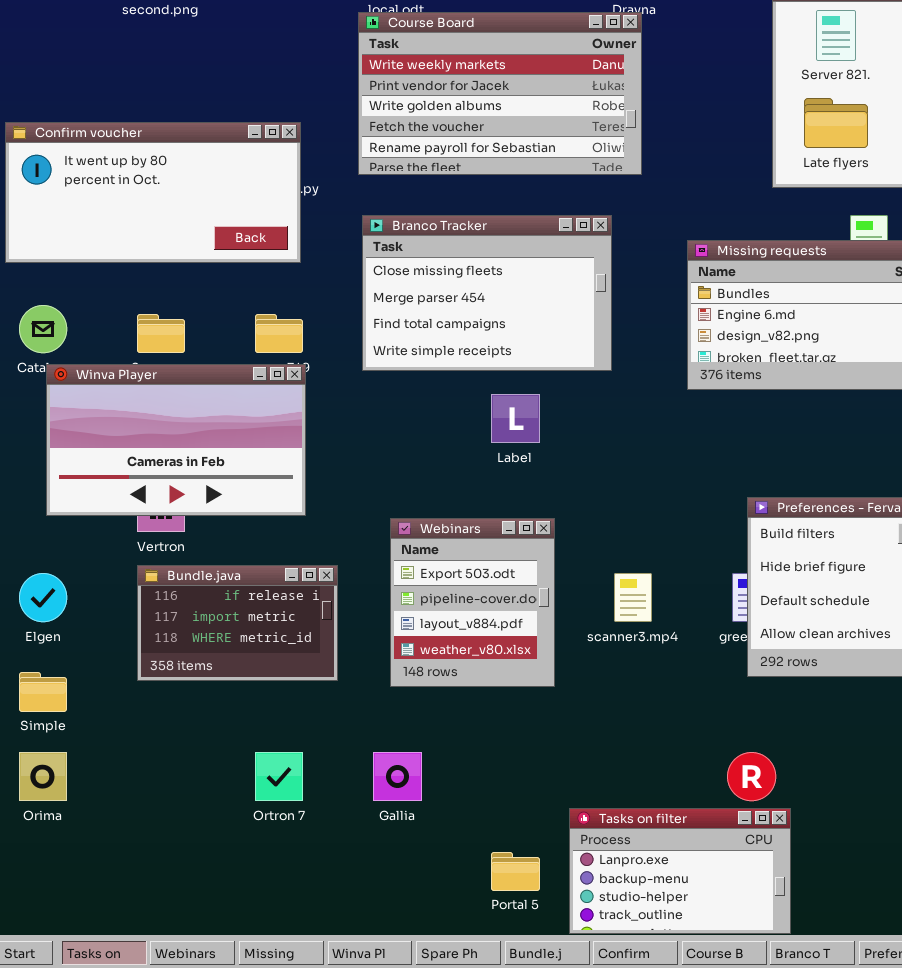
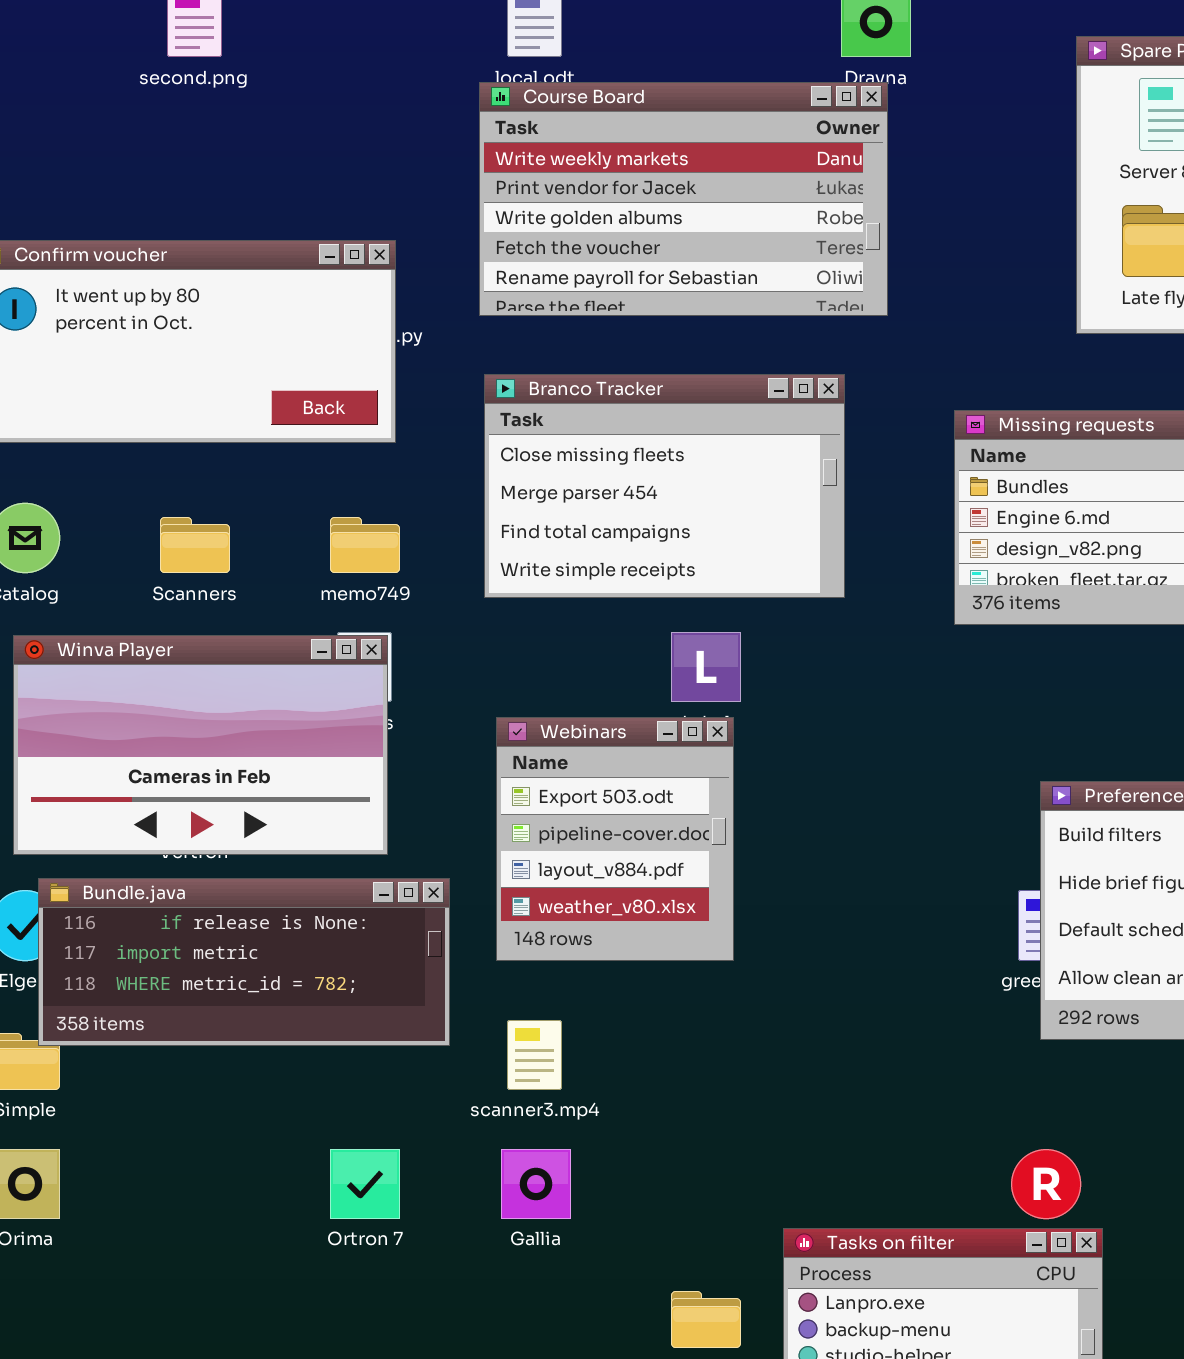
Winva Player: [46,364,306,516] -> [13,635,388,855], moved
Webinars: [390,518,555,687] -> [496,717,734,961], moved
Bundle.java: [137,565,338,681] -> [38,878,450,1046], resized
scanner3.mp4: [614,573,652,622] -> [507,1020,562,1090], moved

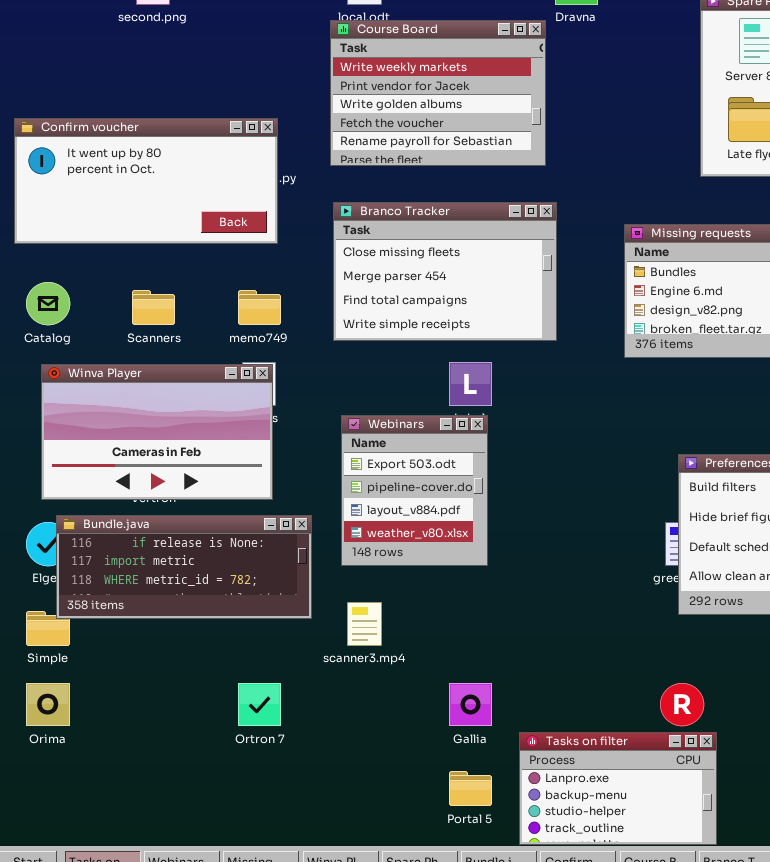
Course Board: [479,82,888,316] -> [330,20,546,166], resized
Gallia: [501,1149,571,1219] -> [449,683,492,726], moved

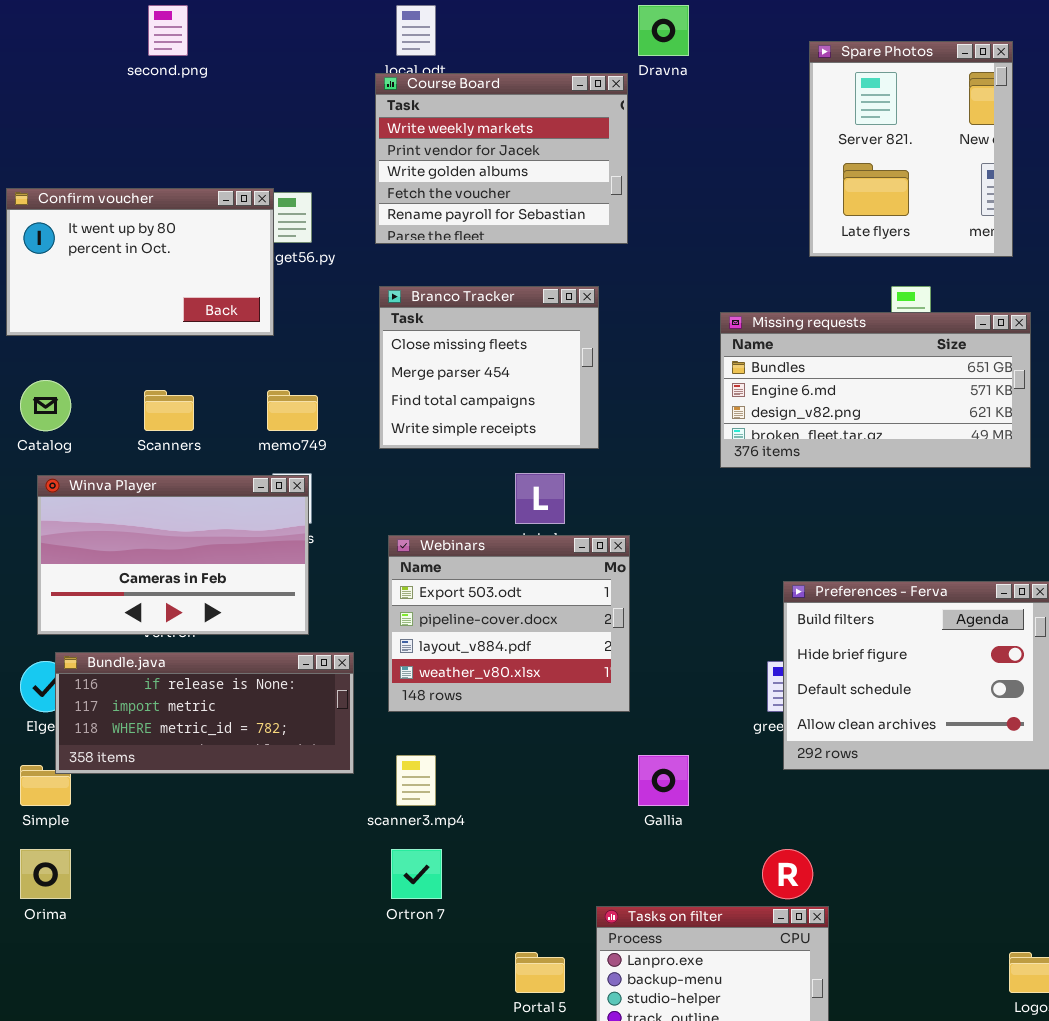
Confirm voucher: [14,118,278,244] -> [6,188,274,336], resized
Branco Tracker: [333,202,557,341] -> [379,286,599,449], resized
Webinars: [341,415,488,566] -> [388,535,630,712], resized
Ortron 7: [238,683,281,726] -> [391,849,442,899], moved
Gallia: [449,683,492,726] -> [638,755,689,806], moved

